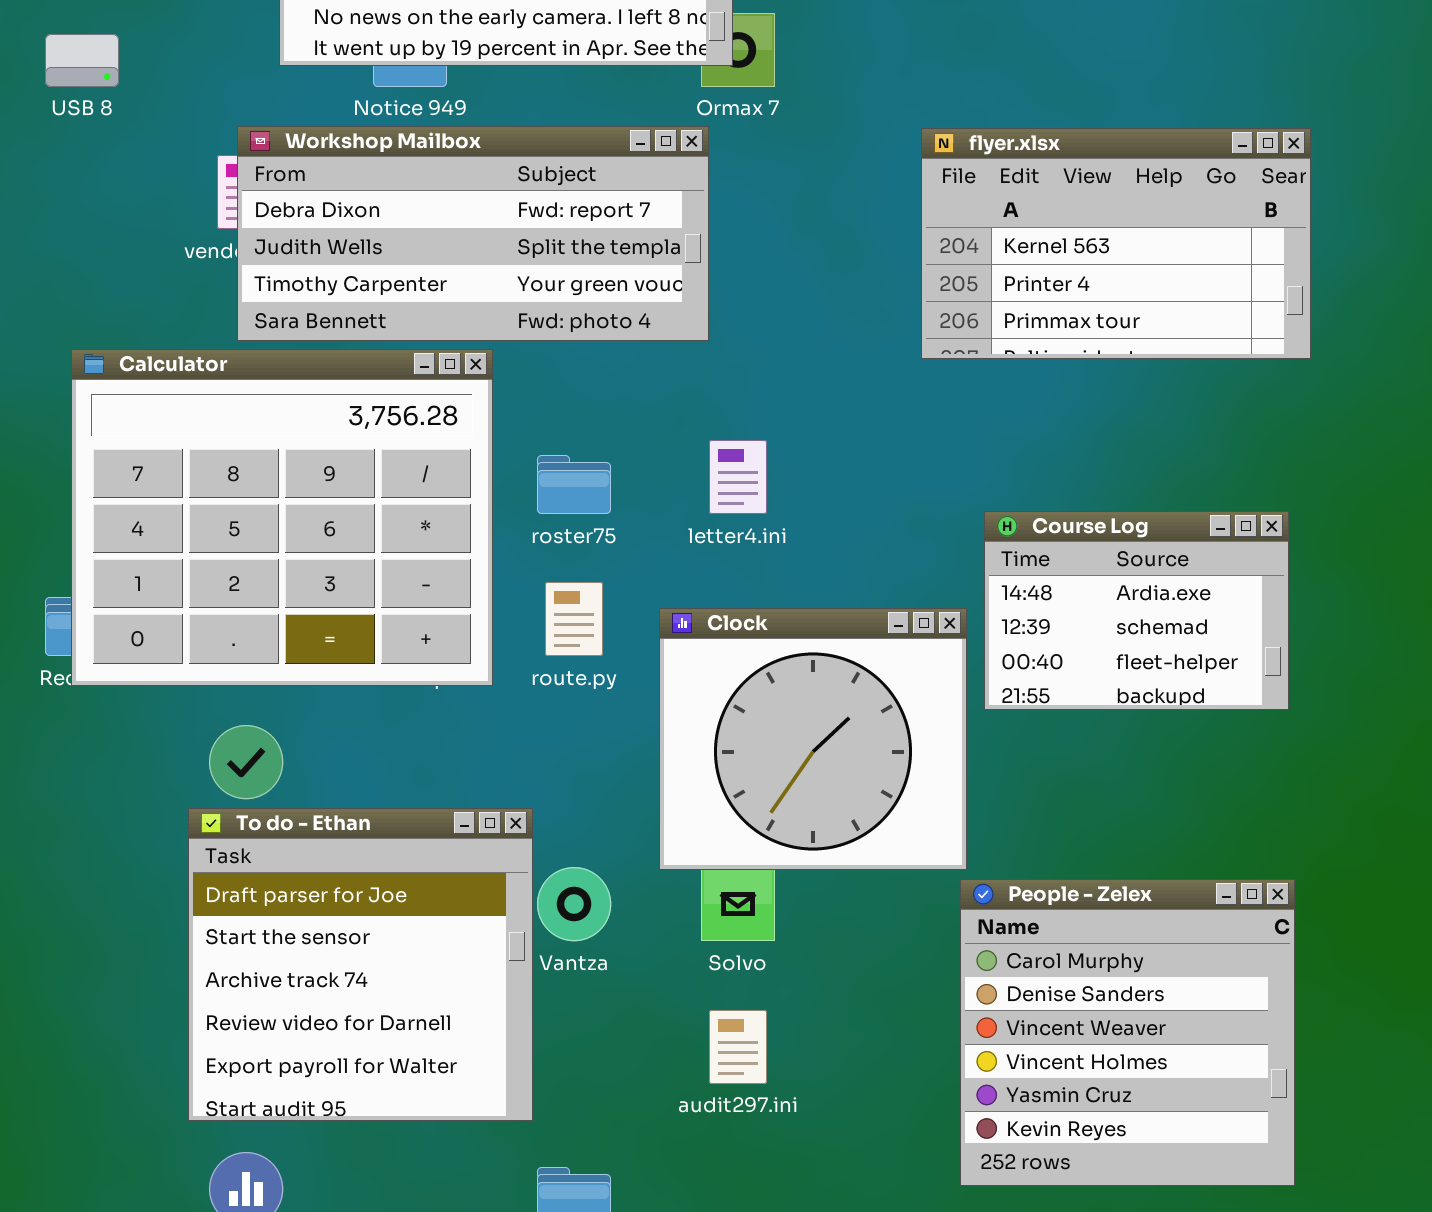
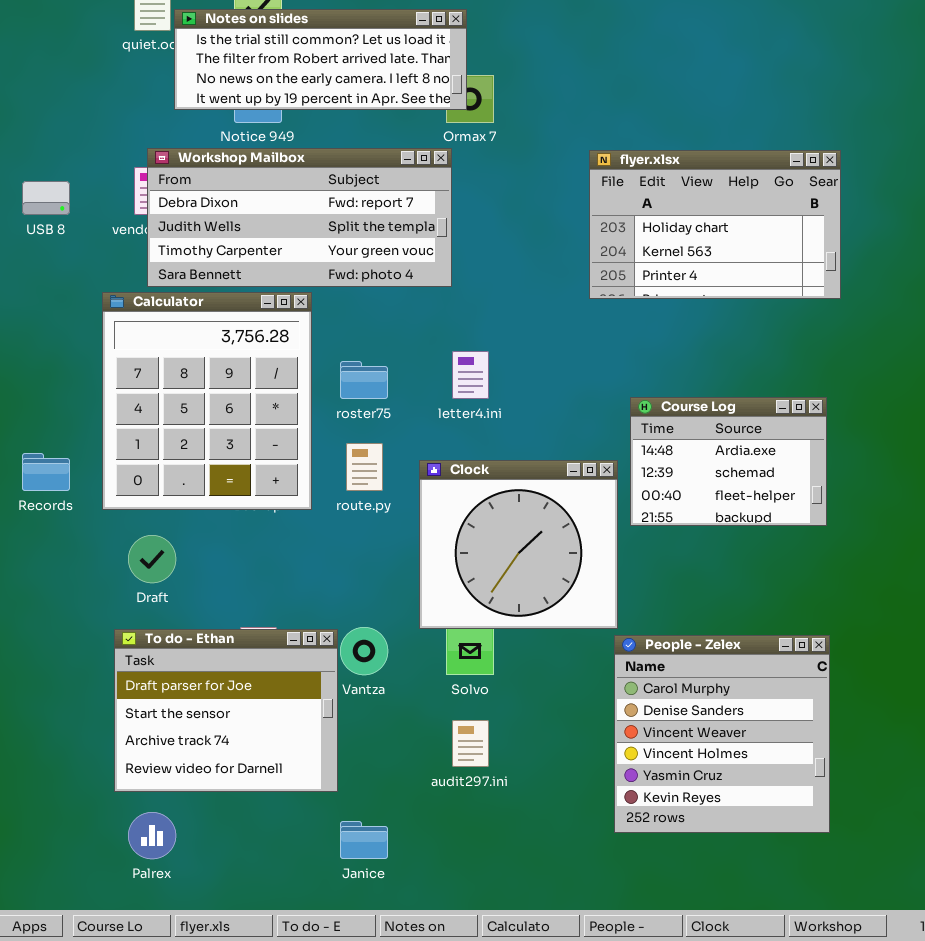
USB 8: [45,34,119,87] -> [22,181,70,215], moved
flyer.xlsx: [921,128,1311,359] -> [589,150,841,299], scrolled up 1 row
Calculator: [71,349,493,686] -> [102,292,312,510], resized
To do - Ethan: [188,808,533,1121] -> [114,629,338,792], resized

